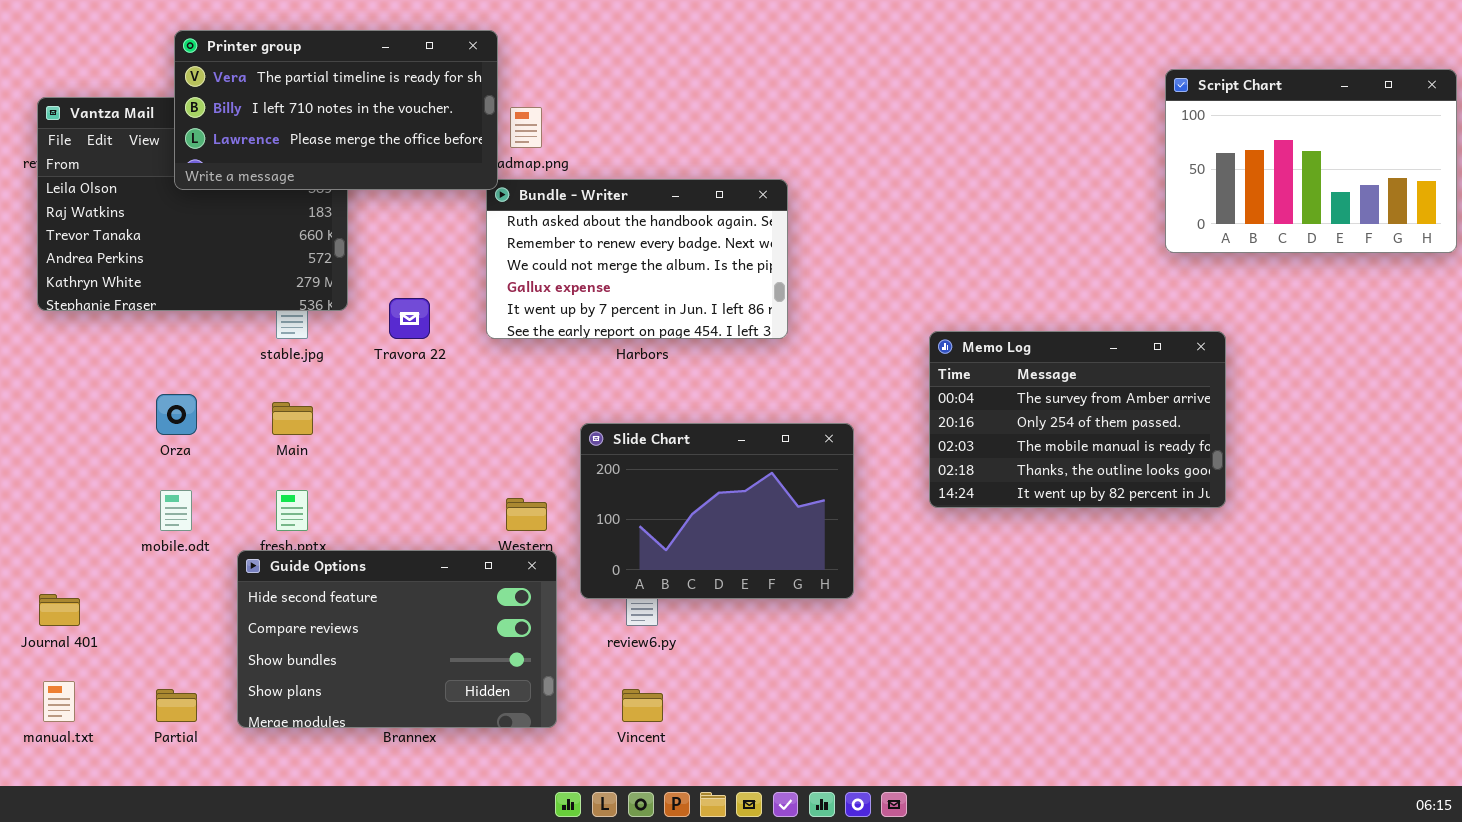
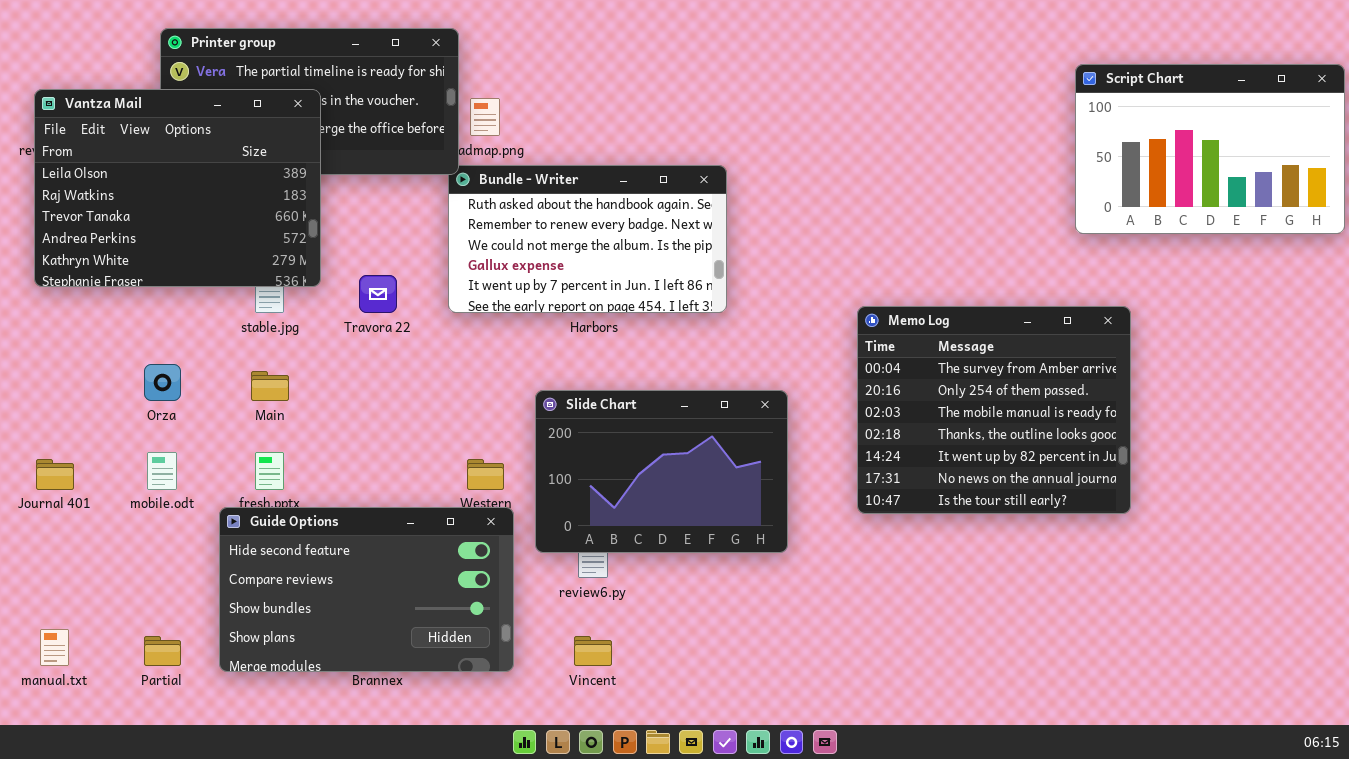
Vantza Mail: [37,97,348,311] -> [34,89,321,287], raised
Memo Log: [929,331,1226,508] -> [857,306,1131,514], resized
Journal 401: [39,594,80,626] -> [36,459,74,490], moved

